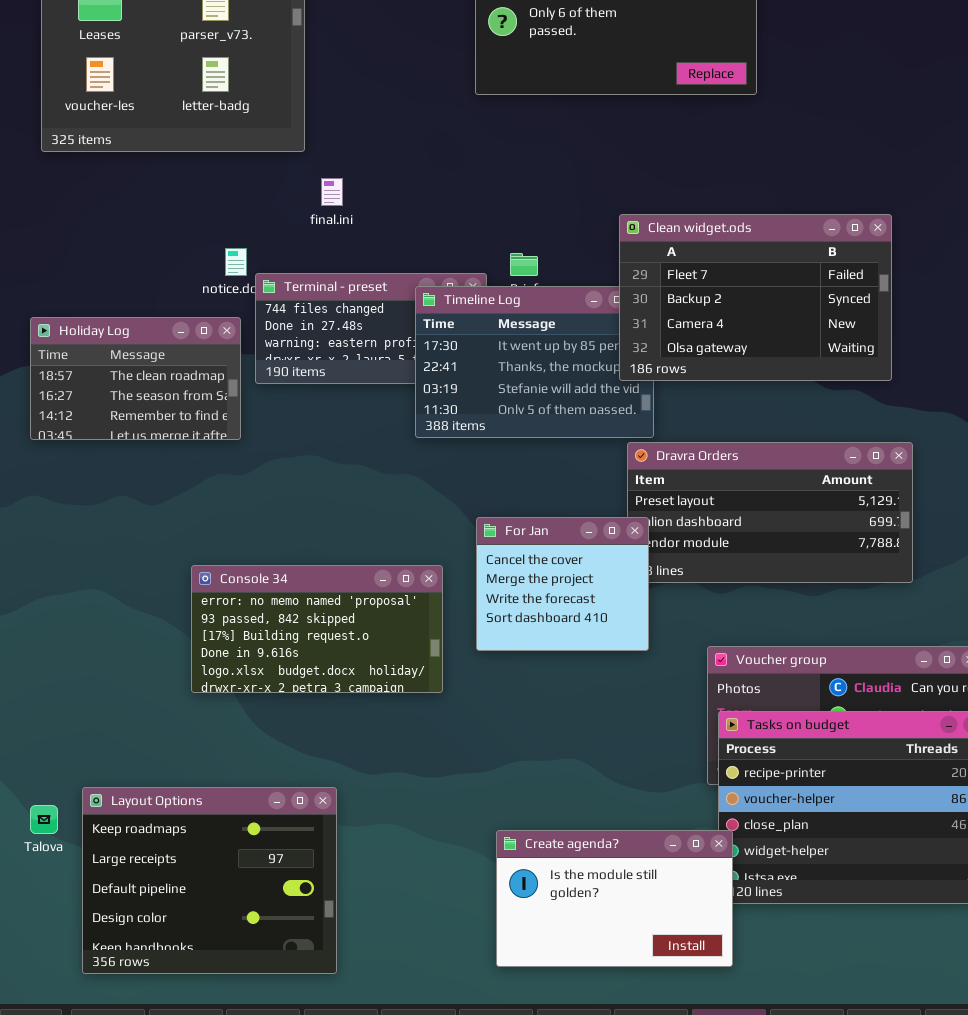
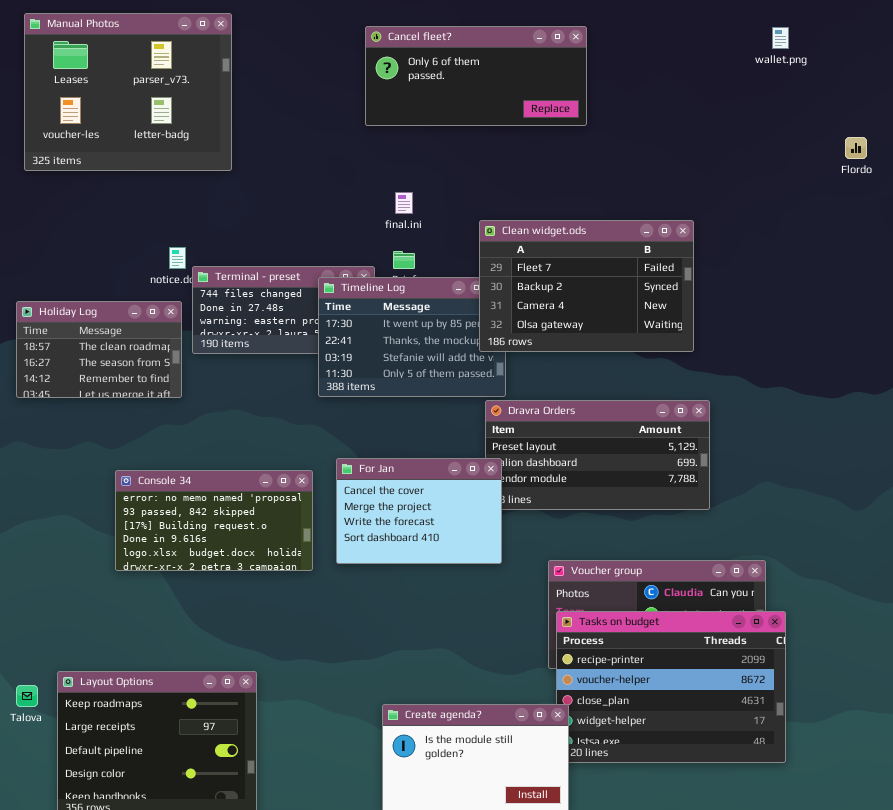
final.ini: [321,178,343,206] -> [395,192,413,214], moved
For Jan: [476,517,649,651] -> [336,458,502,564], resized
Console 34: [191,565,443,693] -> [115,470,313,571], moved

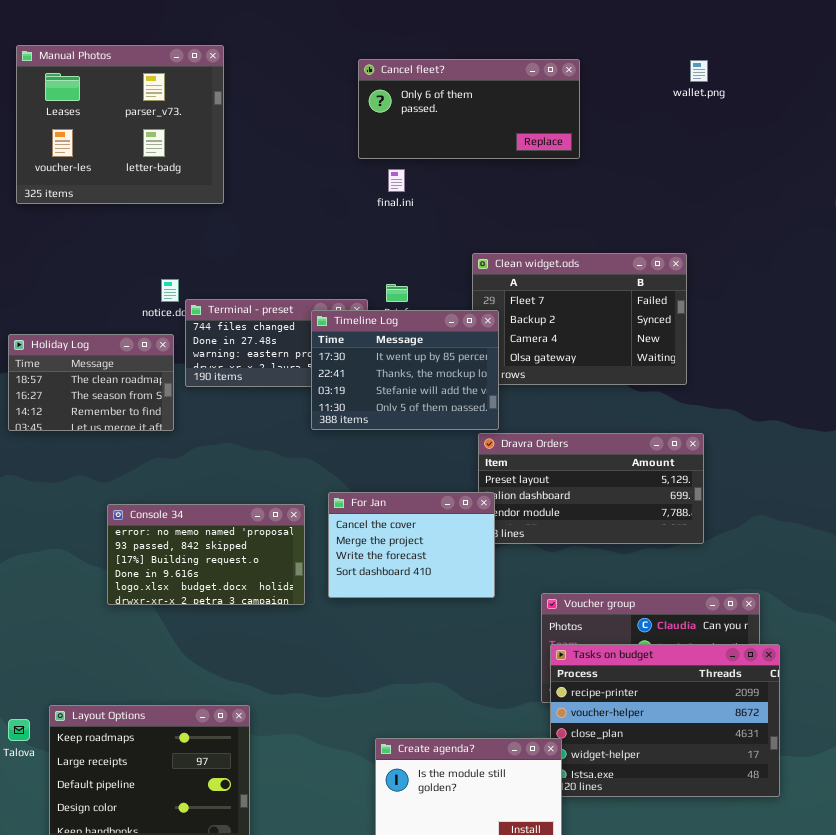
wallet.png: [772,27,789,49] -> [690,60,708,82], moved
final.ini: [395,192,413,214] -> [388,169,405,192], moved
Timeline Log: [318,277,506,397] -> [311,310,499,430], raised

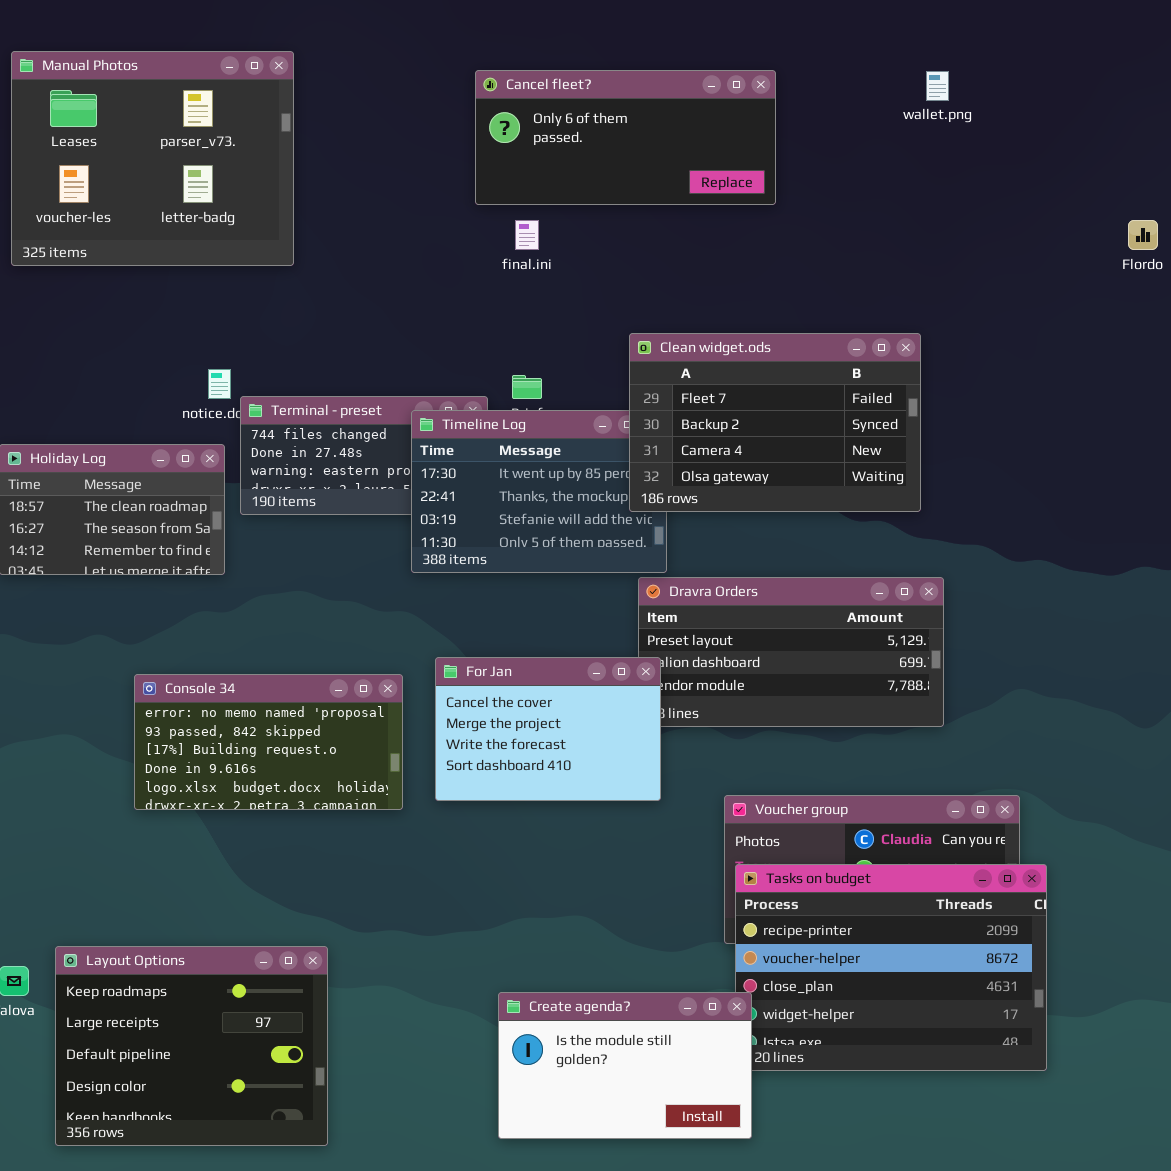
Clean widget.ods: [472,253,687,385] -> [629,333,921,512], raised

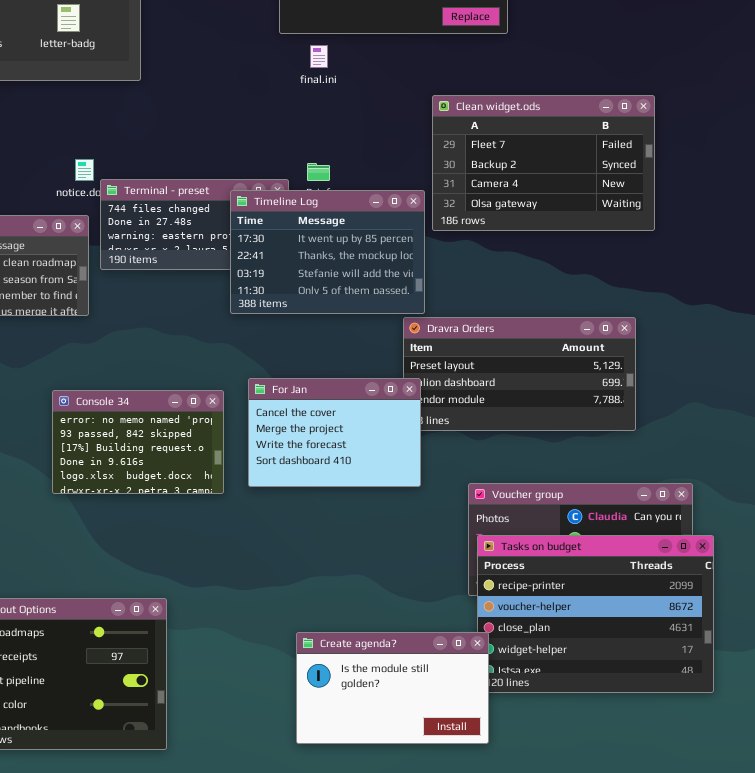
Clean widget.ods: [629,333,921,512] -> [432,95,655,231], moved
Console 34: [134,674,403,810] -> [52,390,224,494], resized

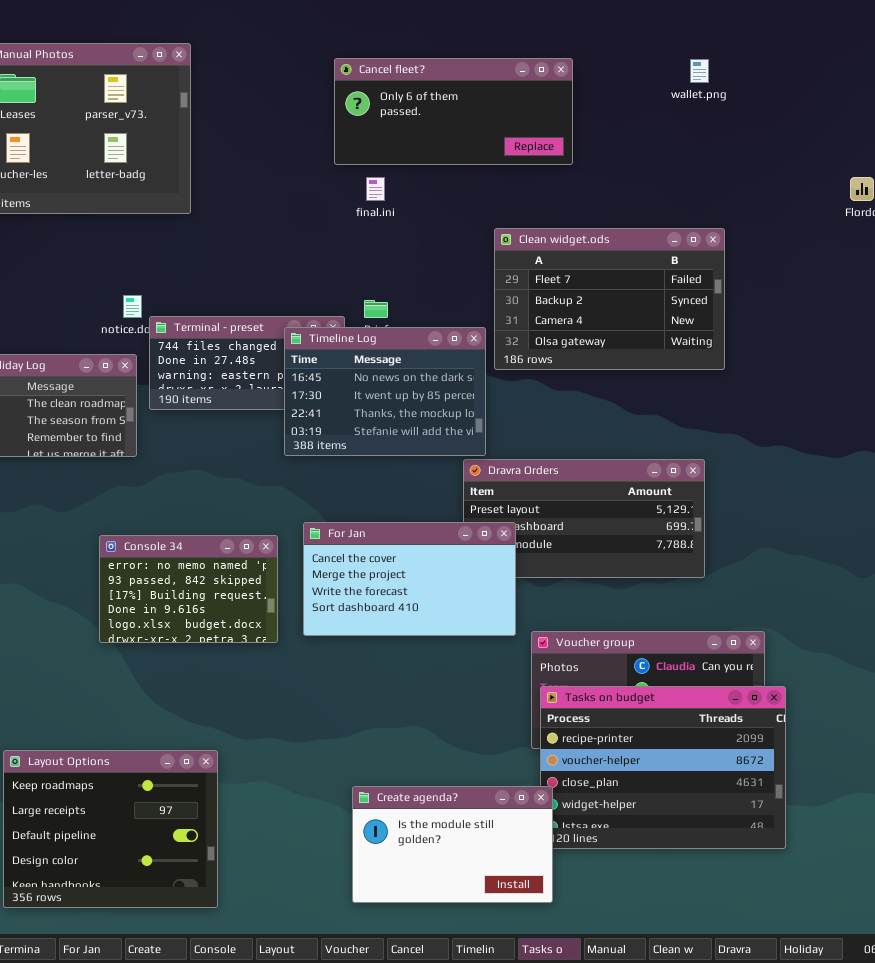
Timeline Log: [230,190,425,314] -> [284,327,486,456], scrolled up 1 row
For Jan: [248,378,421,487] -> [303,522,516,636], resized

